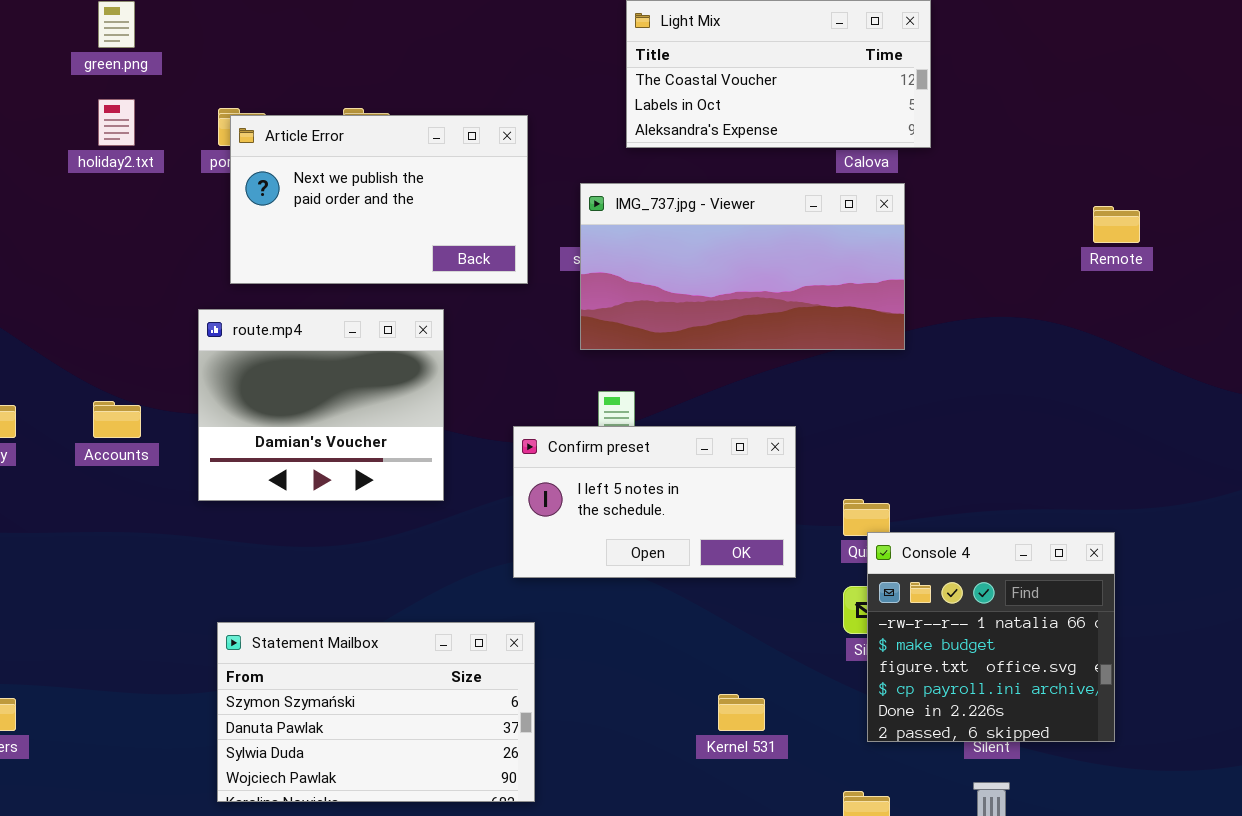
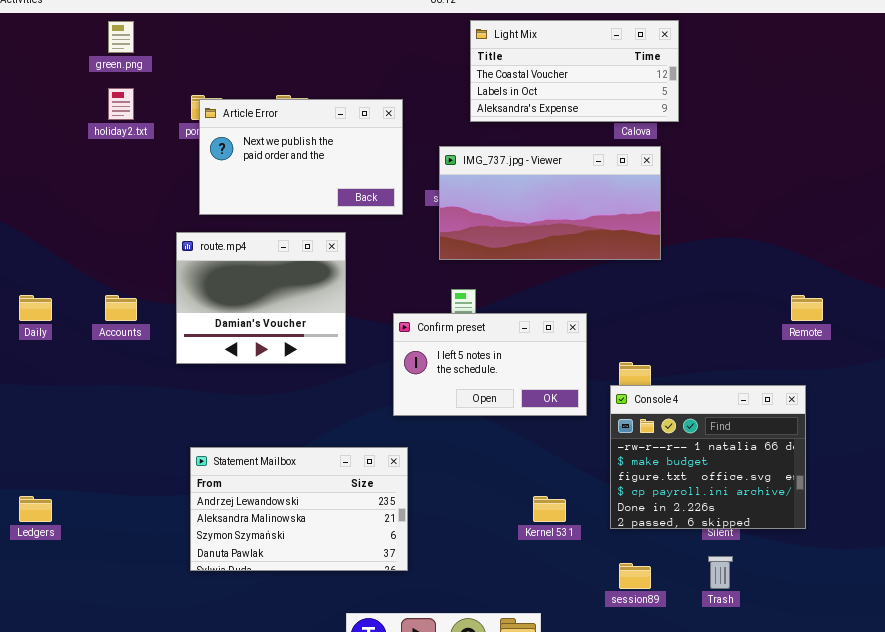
Remote: [1093,206,1140,243] -> [791,295,823,321], moved
Console 4: [867,532,1115,742] -> [610,385,806,529], resized
Statement Mailbox: [217,622,535,802] -> [190,447,408,571], scrolled up 2 rows

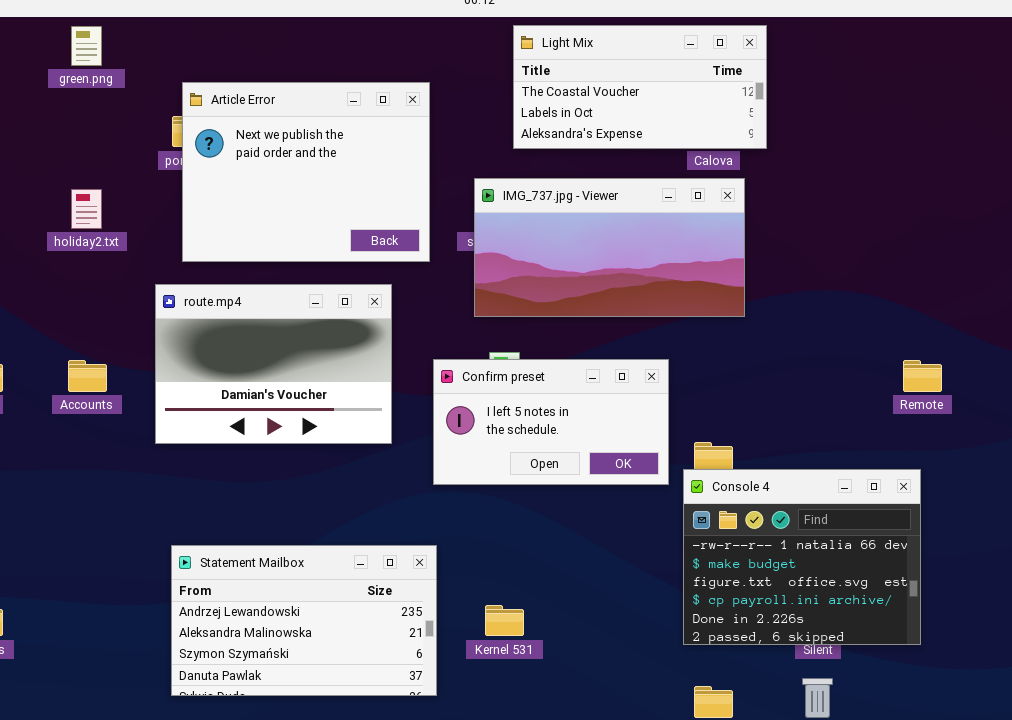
holiday2.txt: [108,88,134,120] -> [71,189,102,229], moved
Article Error: [199,99,403,215] -> [182,82,430,262], resized
route.mp4: [176,232,346,364] -> [155,284,392,444], resized
Confirm preset: [393,313,587,416] -> [433,359,669,485], moved
Kernel 531: [533,496,566,522] -> [485,605,524,636], moved

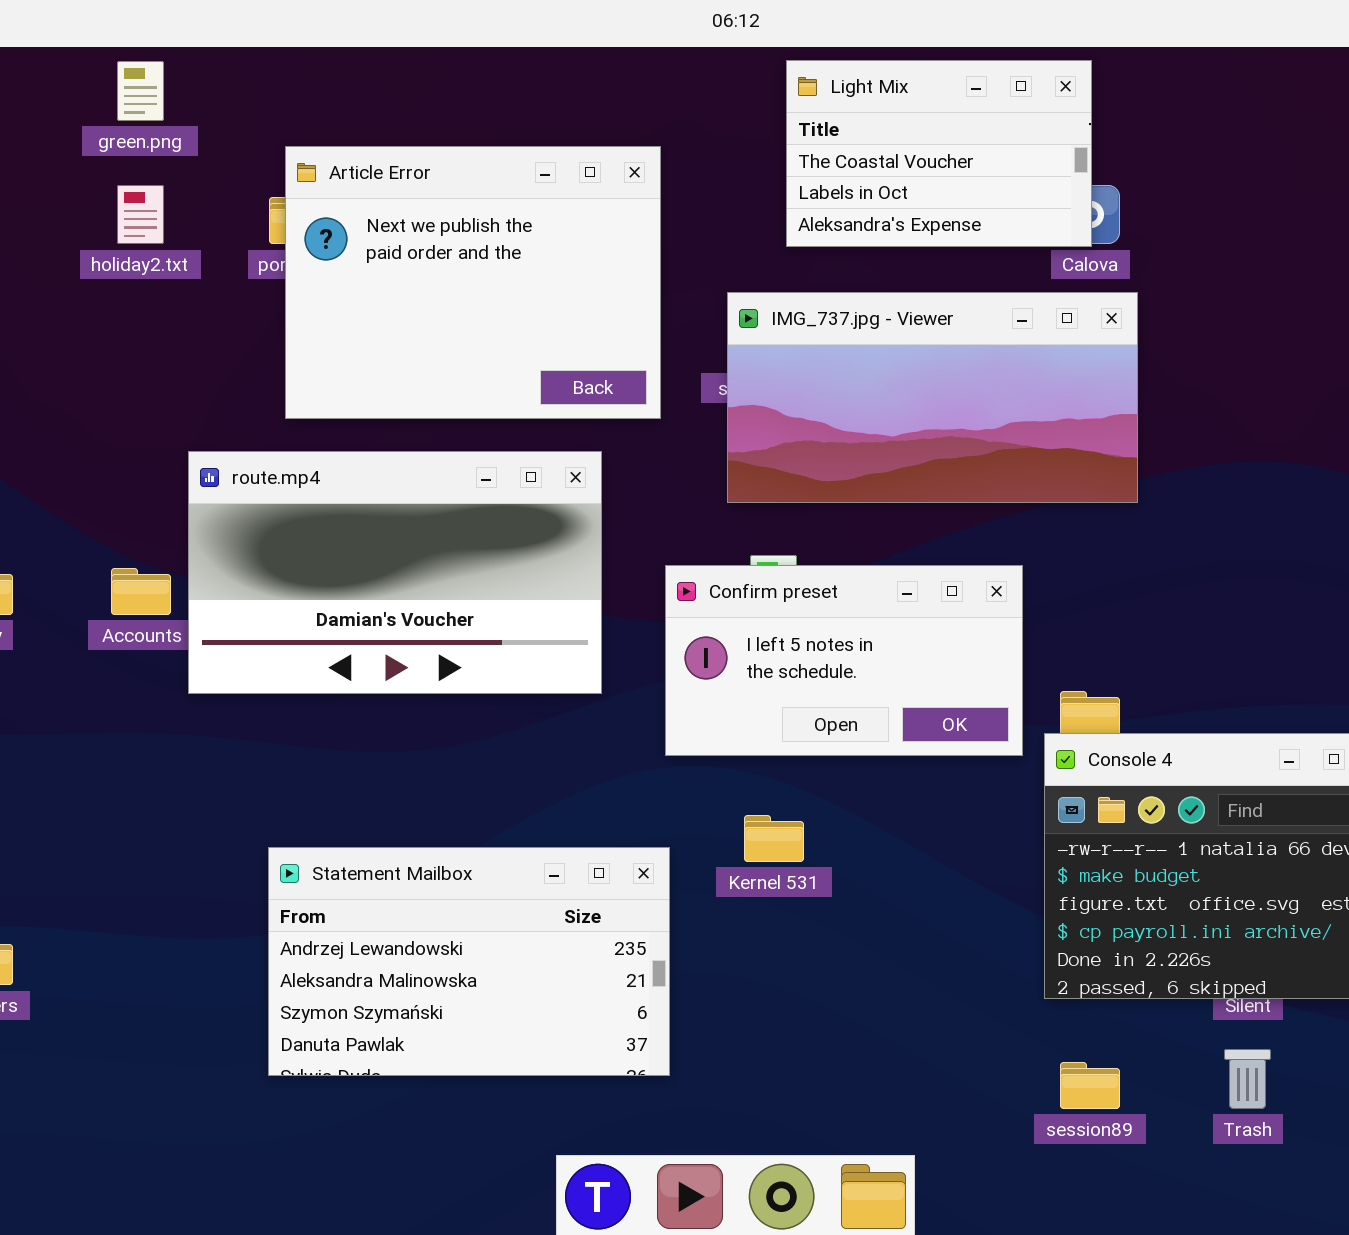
Light Mix: [513,25,767,149] -> [786,60,1092,247], resized
holiday2.txt: [71,189,102,229] -> [117,185,164,244], moved
route.mp4: [155,284,392,444] -> [188,451,602,694], resized
Kernel 531: [485,605,524,636] -> [744,815,804,862], moved

